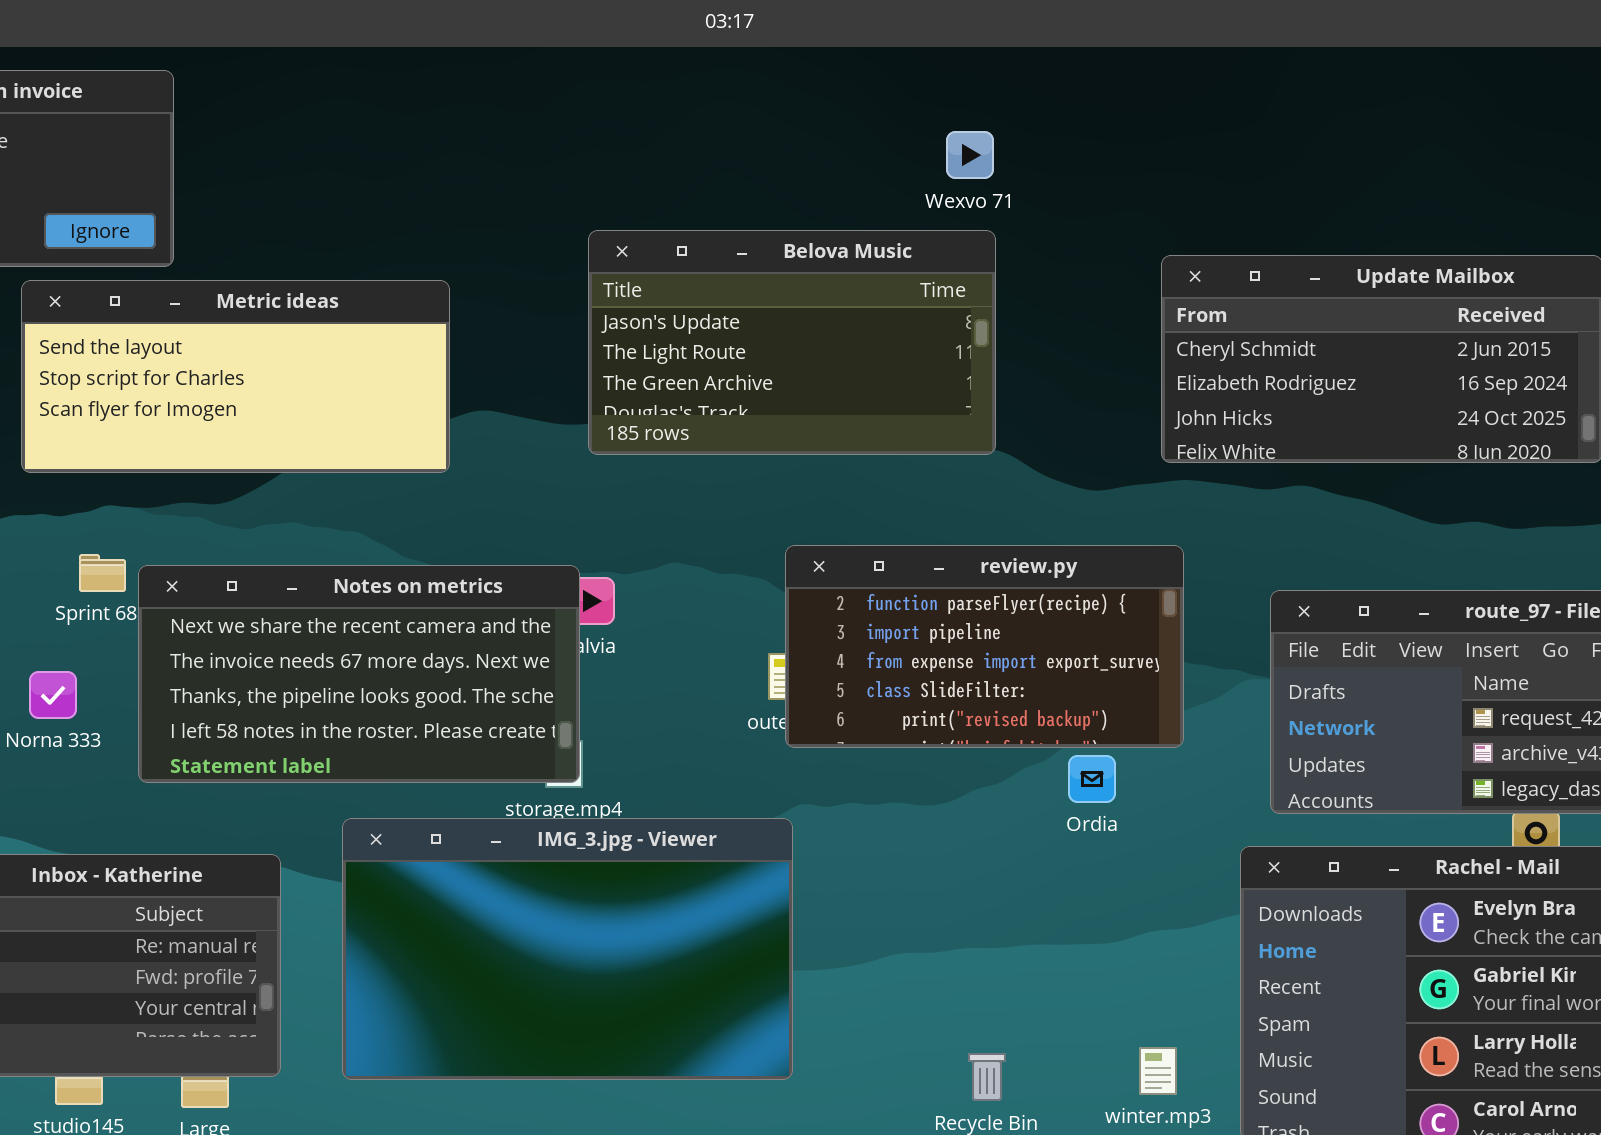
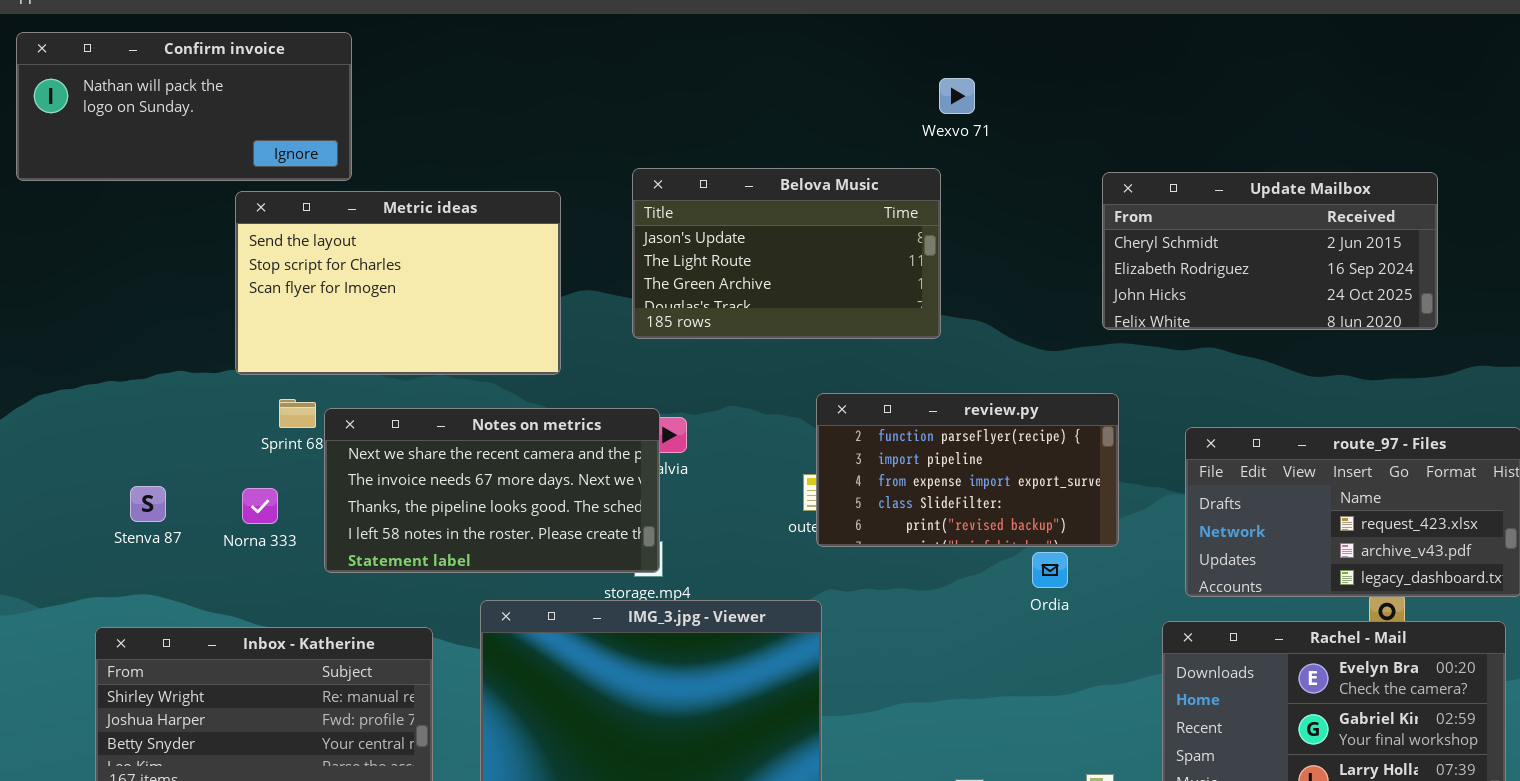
Belova Music: [588,230,996,455] -> [632,168,941,339], moved
Metric ideas: [21,280,450,473] -> [235,191,561,375], resized

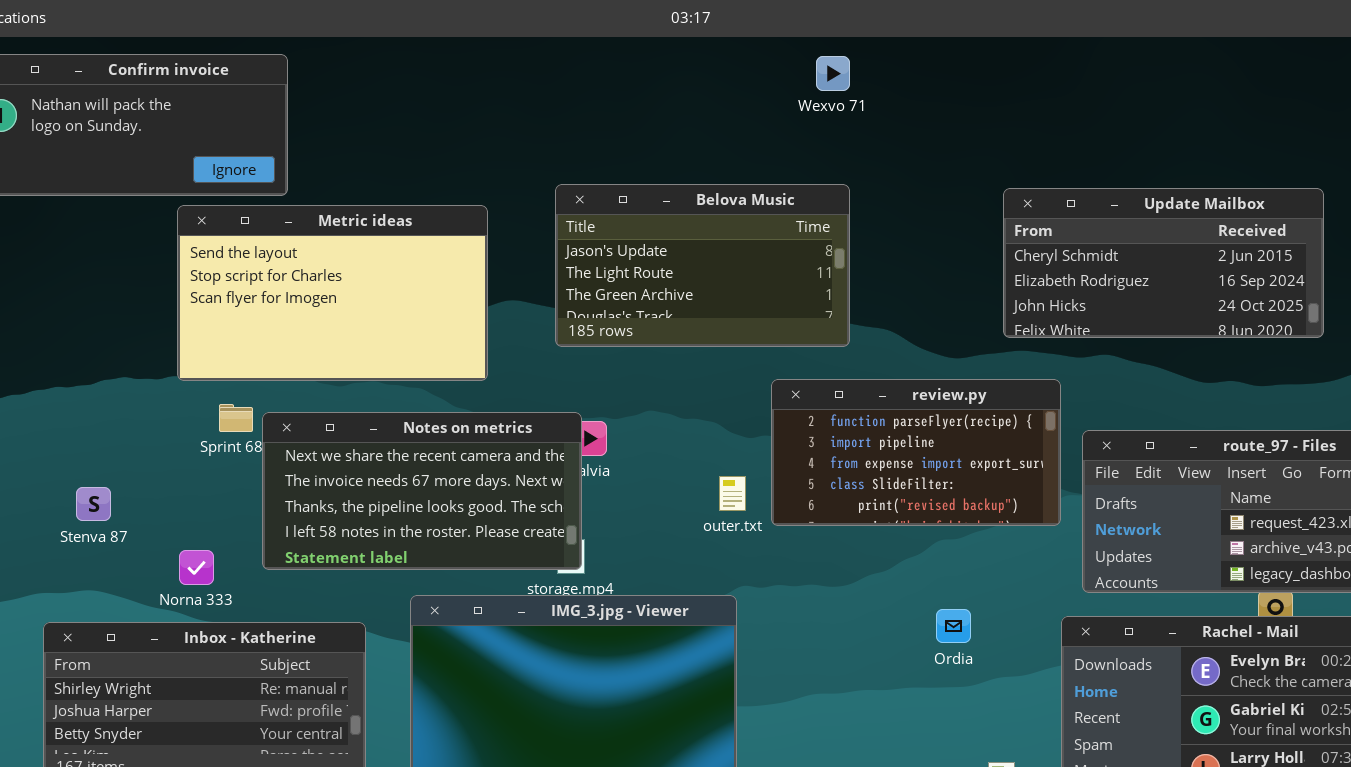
Wexvo 71: [939,78,975,114] -> [816,56,850,91], moved
review.py: [816,393,1119,547] -> [771,379,1061,526], moved
Norna 333: [242,488,278,524] -> [179,550,214,585], moved
Ordia: [1032,552,1068,588] -> [936,609,971,643], moved

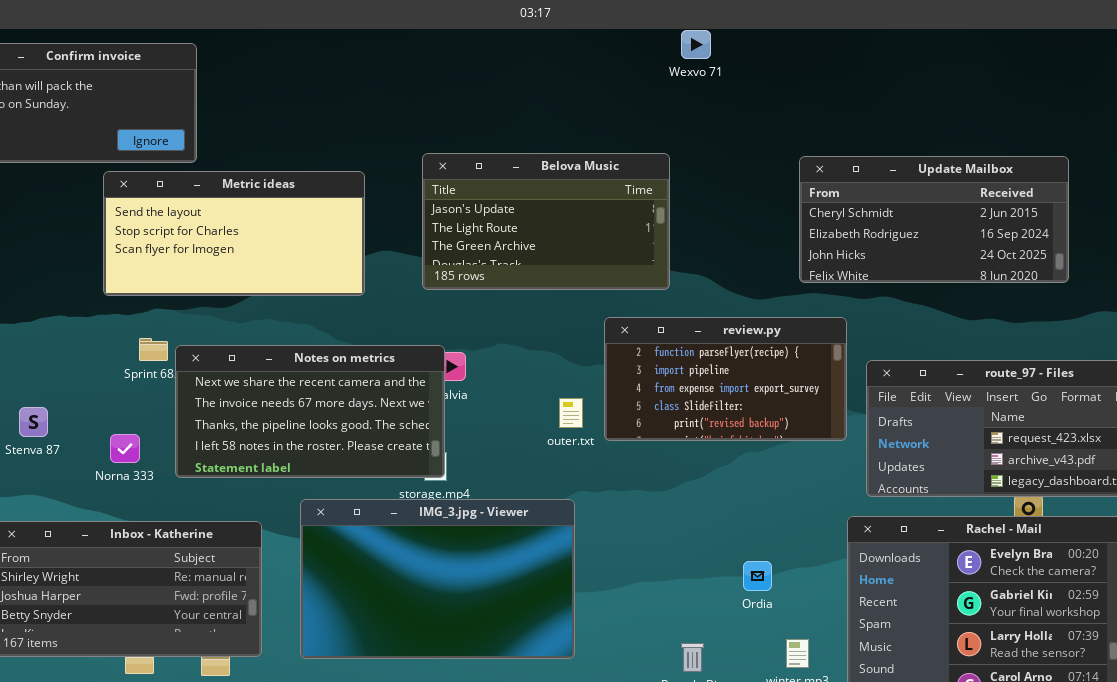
Wexvo 71: [816,56,850,91] -> [681,30,711,59], moved
Metric ideas: [177,205,488,381] -> [103,171,365,296], resized
Norna 333: [179,550,214,585] -> [110,434,140,463], moved
Ordia: [936,609,971,643] -> [743,561,772,591], moved

